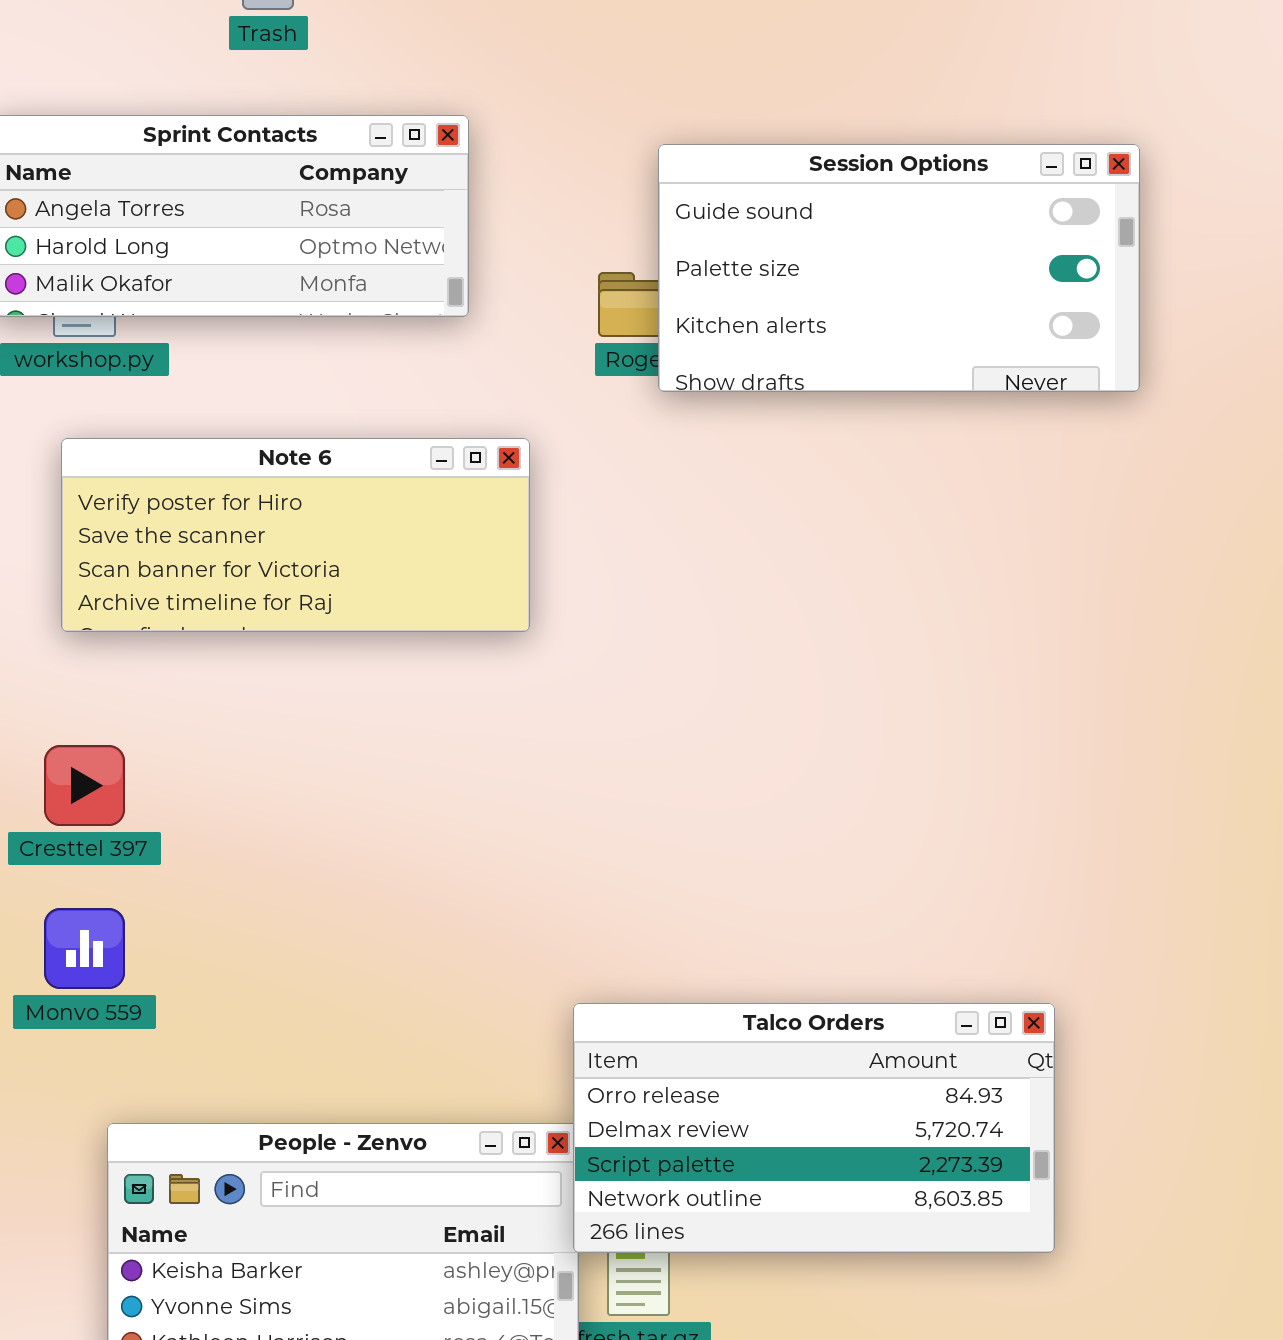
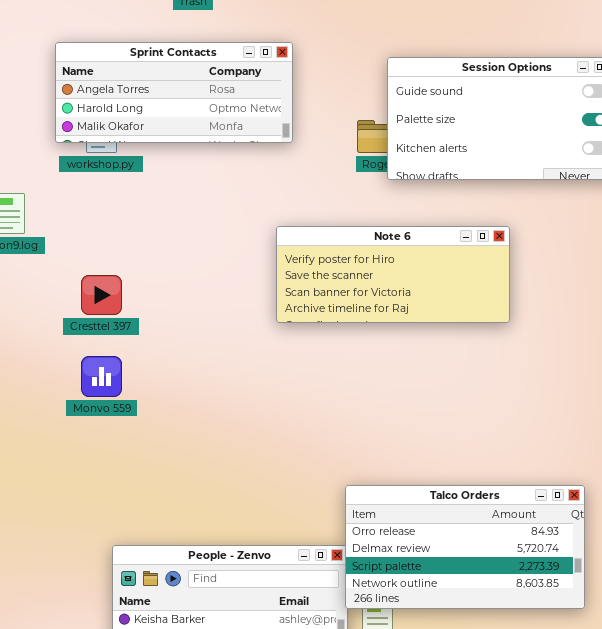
Note 6: [61,438,530,632] -> [276,226,510,323], moved
Cresttel 397: [44,745,125,826] -> [81,275,122,315], moved
Monvo 559: [44,908,125,989] -> [81,356,122,397], moved

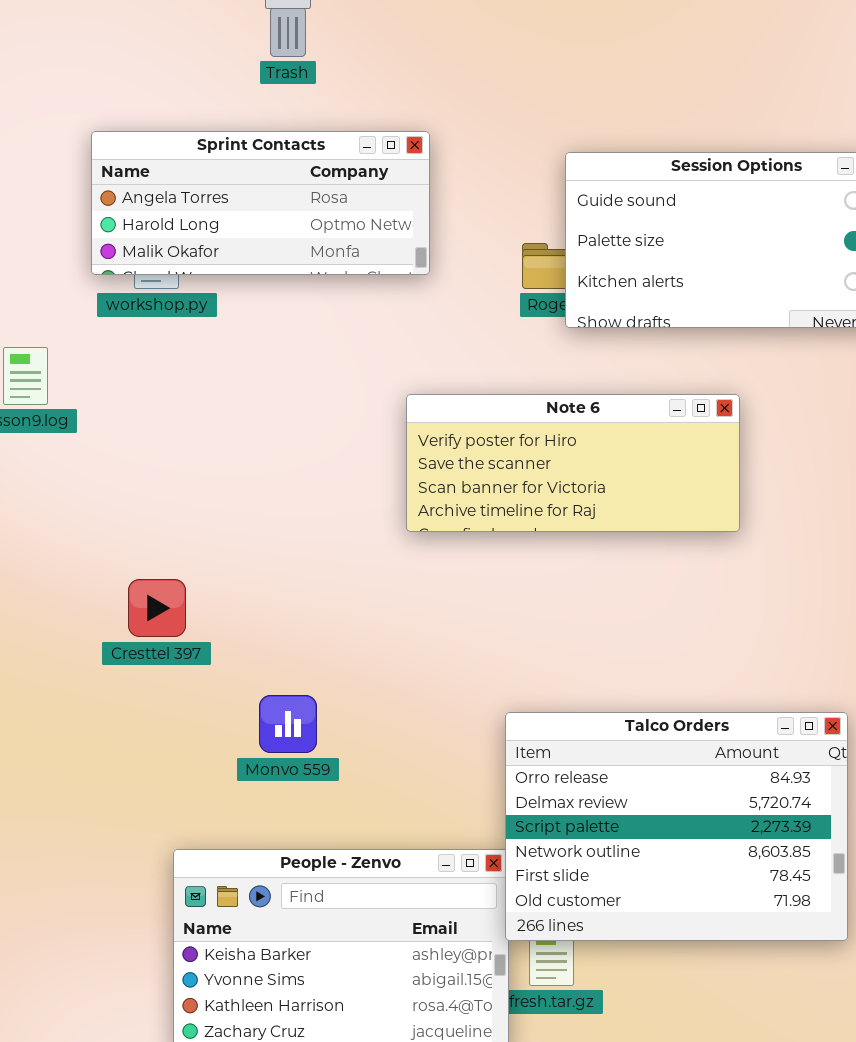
Cresttel 397: [81,275,122,315] -> [128,579,186,637], moved
Monvo 559: [81,356,122,397] -> [259,695,317,753], moved
Talco Orders: [345,485,585,609] -> [505,712,848,941], resized

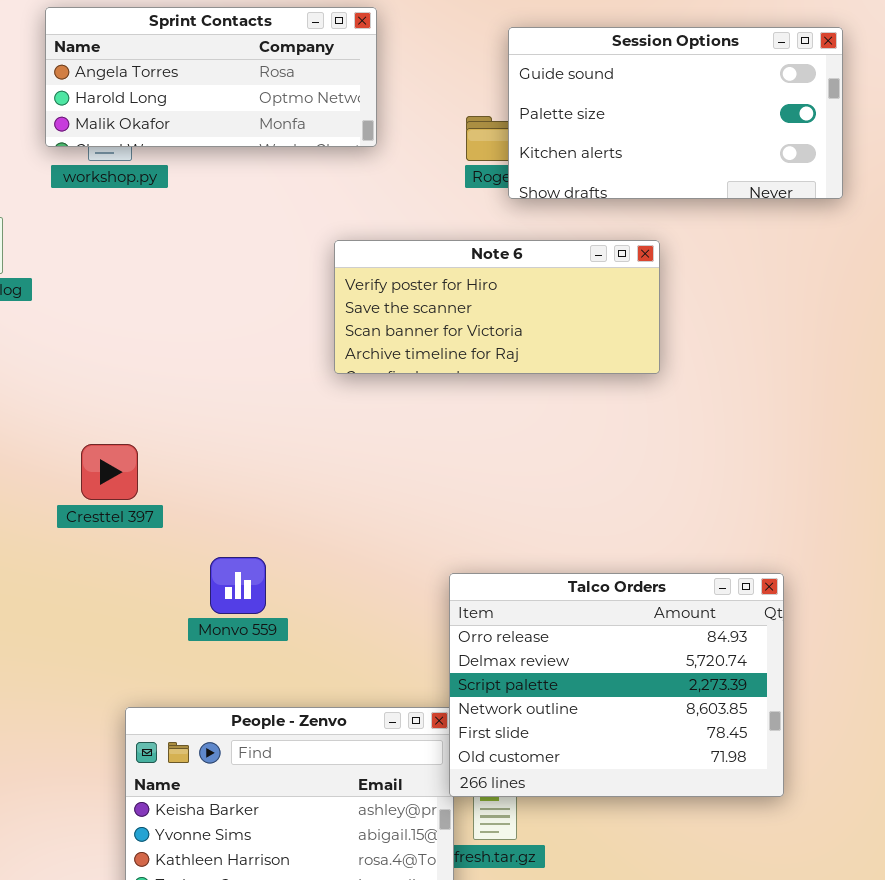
Note 6: [406,394,740,532] -> [334,240,660,374], moved

